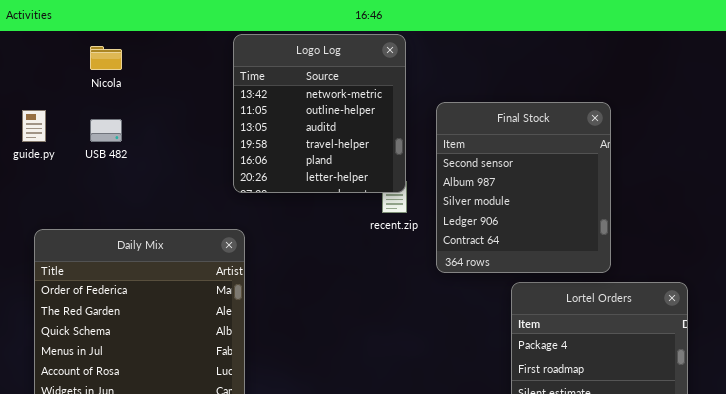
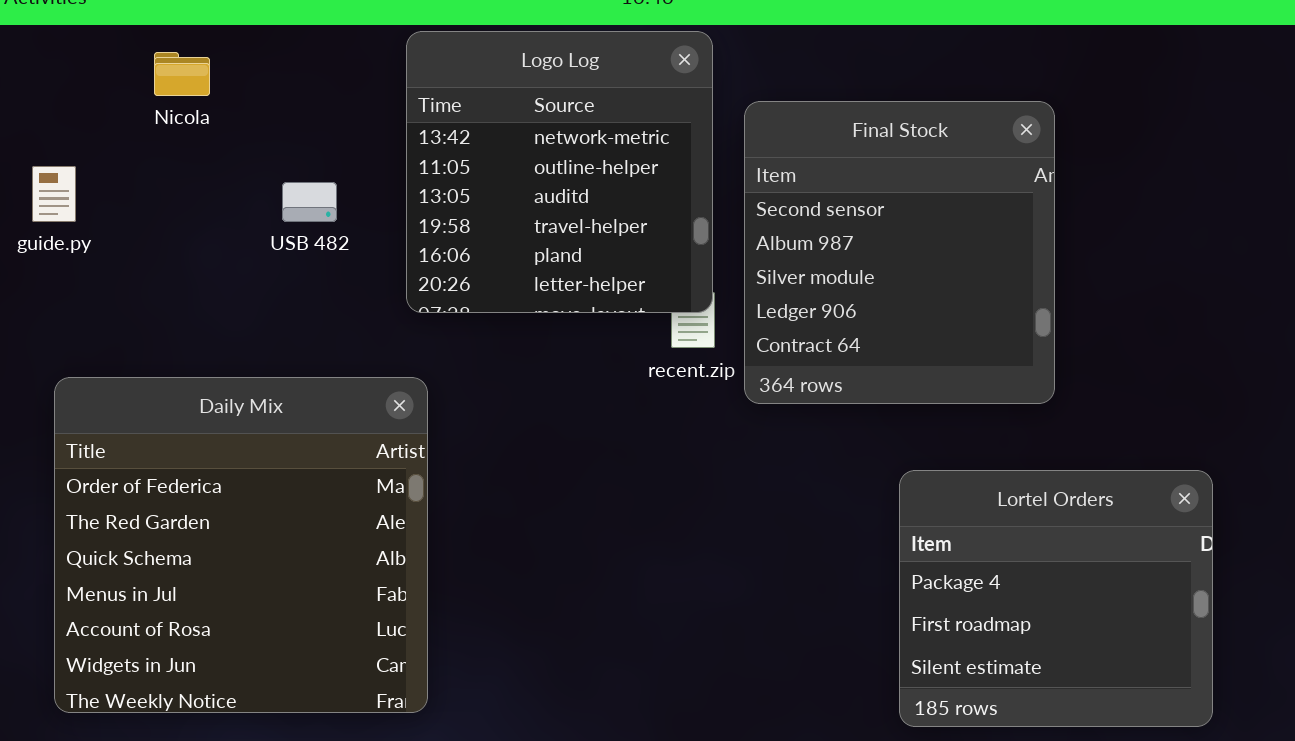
Final Stock: [436,102,611,273] -> [744,101,1055,404], moved
USB 482: [90,119,122,142] -> [282,182,337,222], moved

